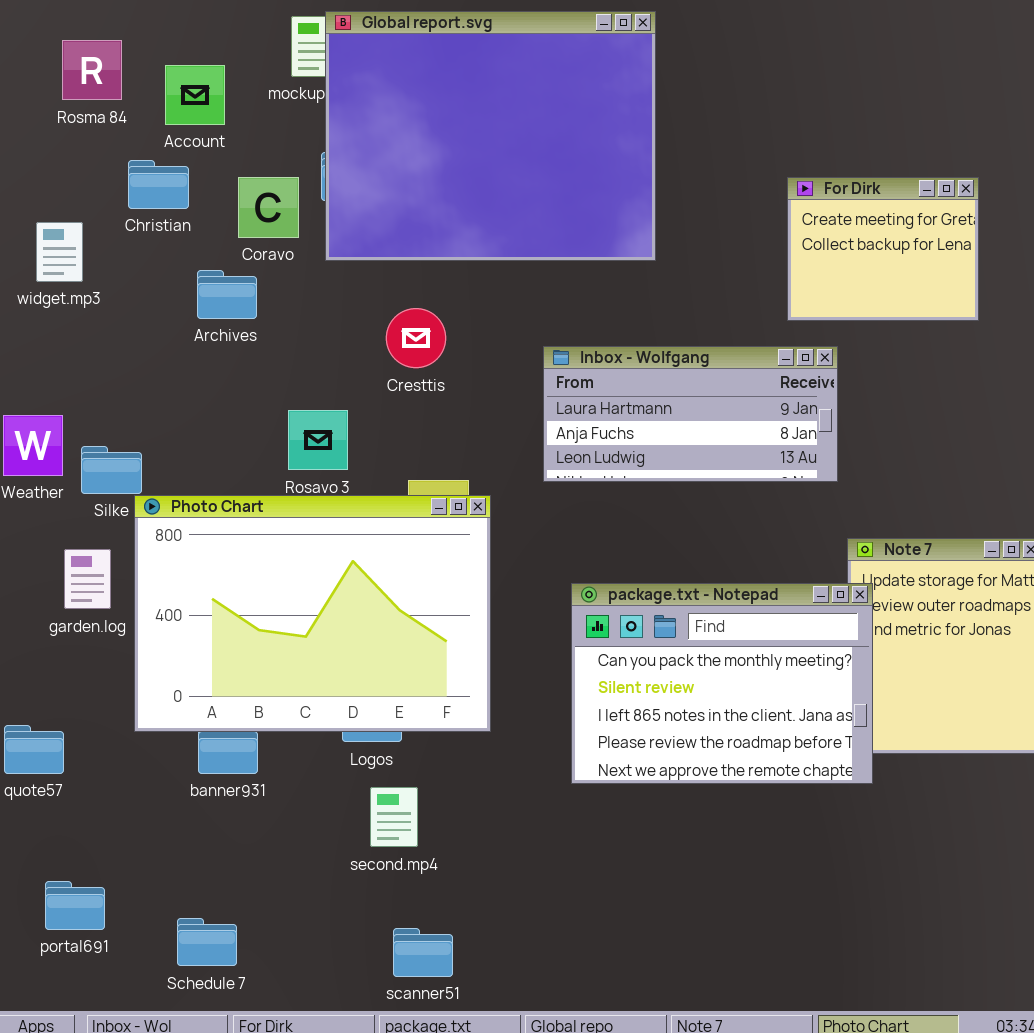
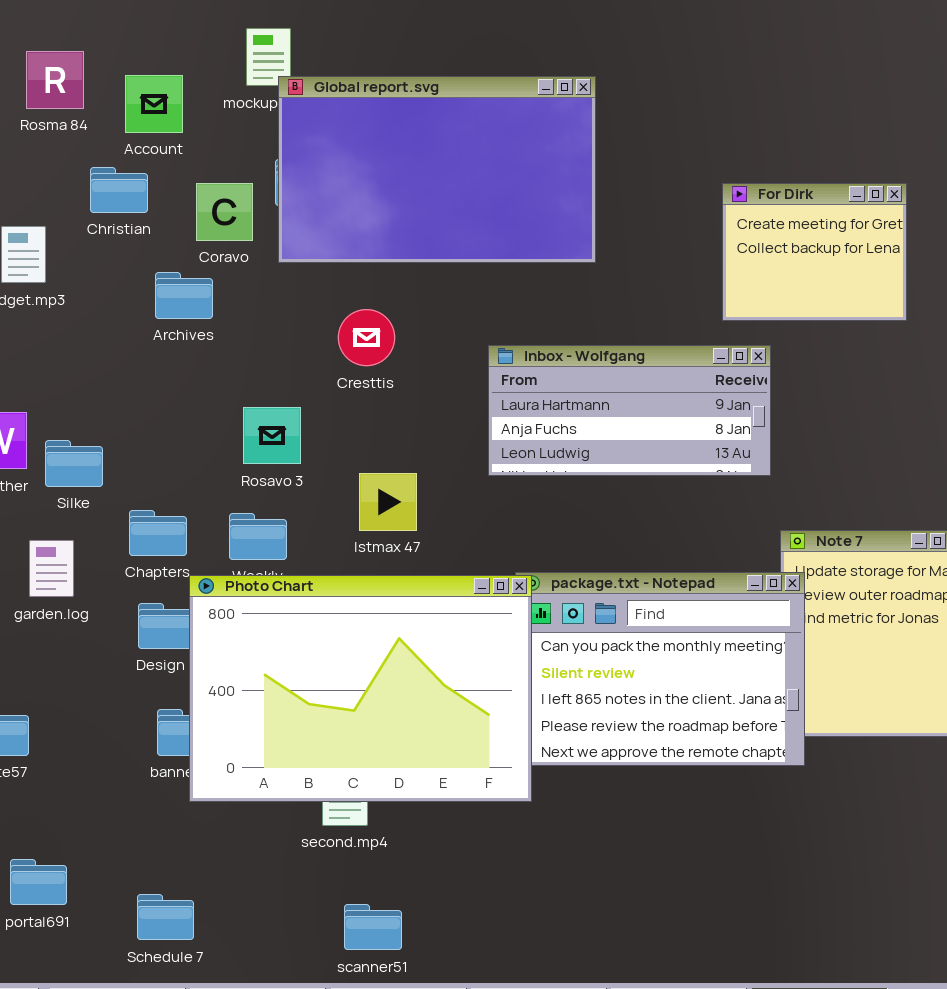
Global report.svg: [325,11,656,261] -> [278,76,596,263], resized
Photo Chart: [134,495,491,732] -> [189,575,532,802], moved

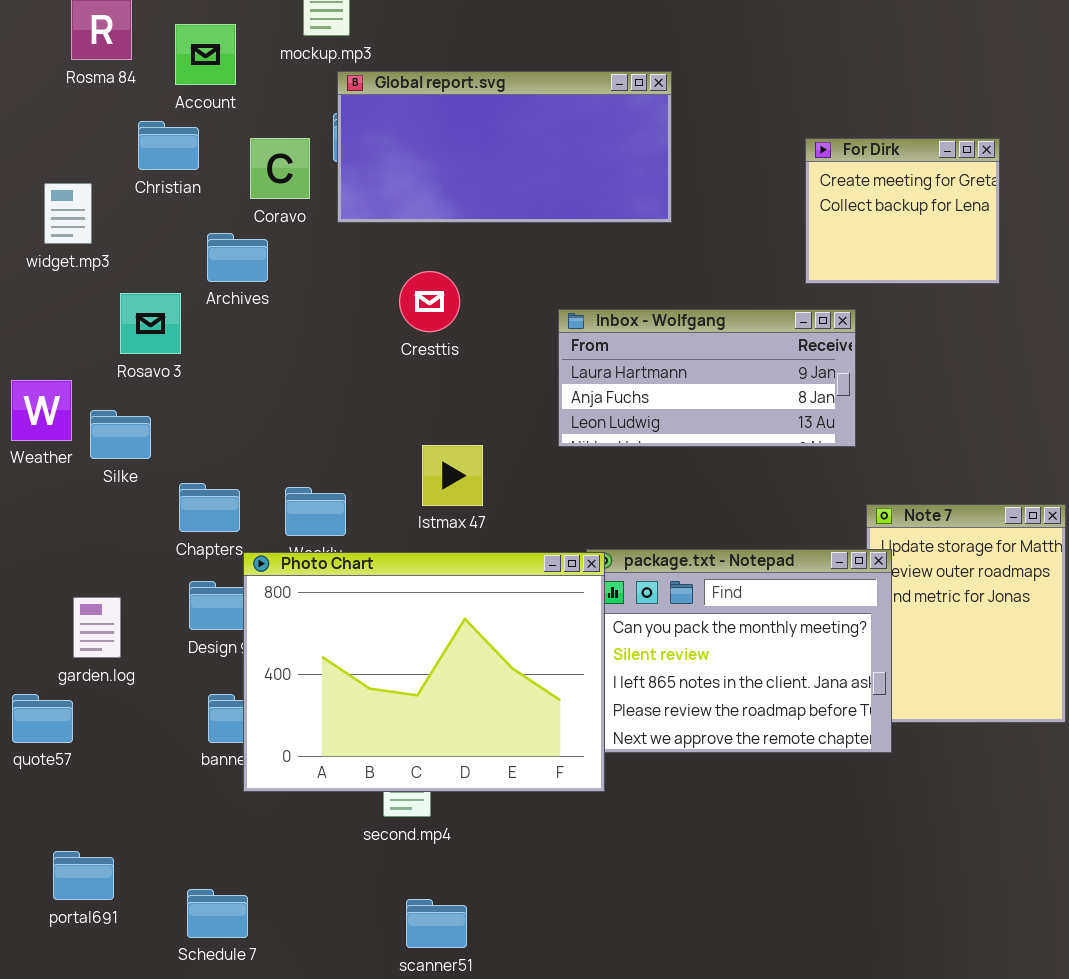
Global report.svg: [278,76,596,263] -> [337,71,672,223], resized
Rosavo 3: [243,407,301,464] -> [120,293,181,354], moved
garden.log: [29,540,74,597] -> [73,597,121,658], moved

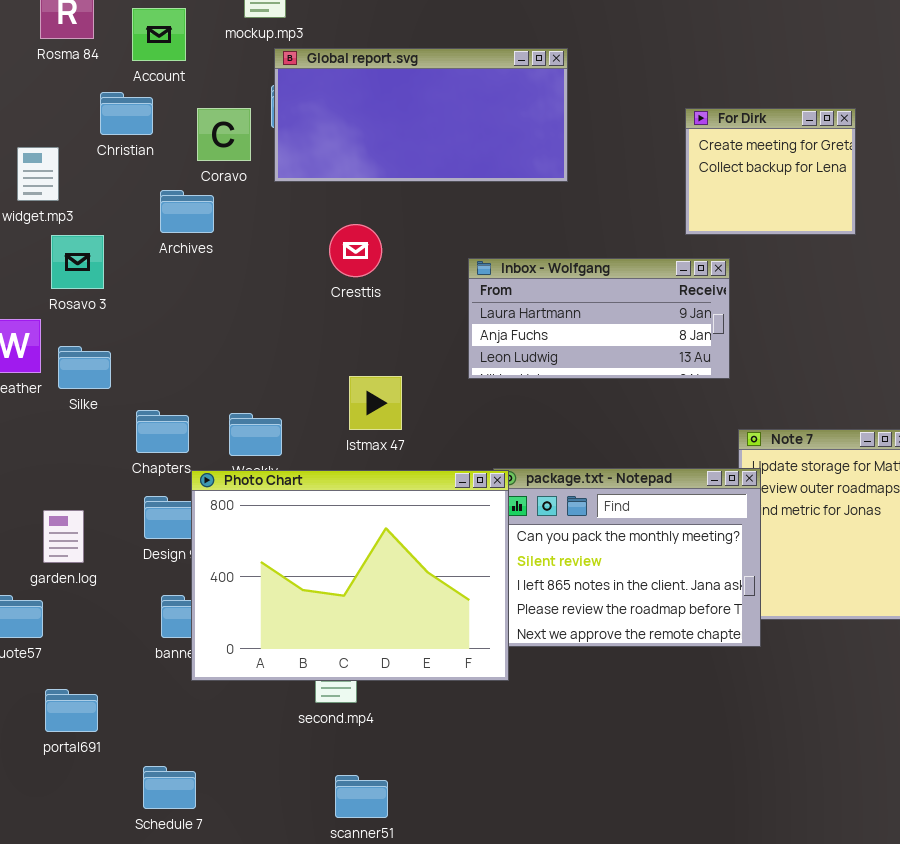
Rosavo 3: [120,293,181,354] -> [51,235,104,289], moved
portal691: [53,851,114,900] -> [45,689,98,732], moved

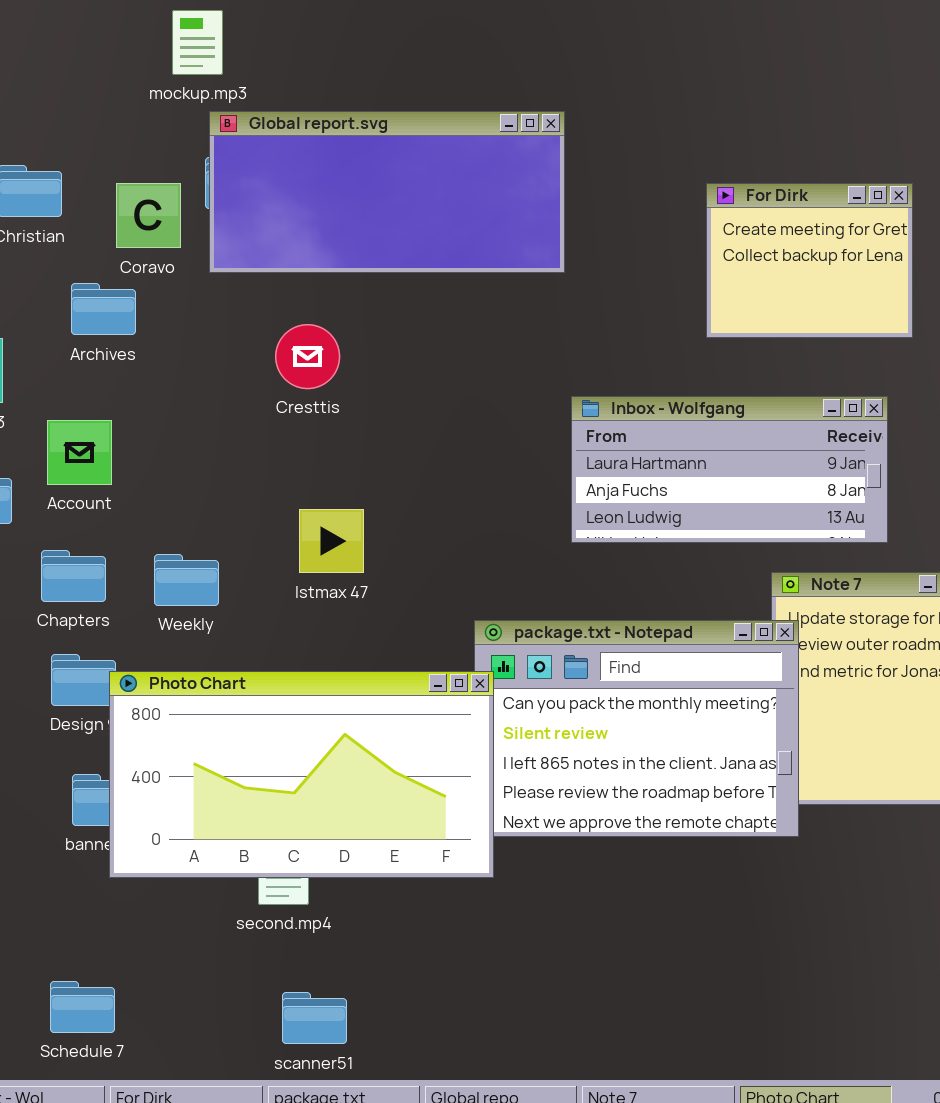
Account: [132,8,186,61] -> [47,420,112,485], moved
Inbox - Wolfgang: [468,258,730,379] -> [571,396,888,543], moved
Photo Chart: [191,470,509,681] -> [109,671,494,878], resized

